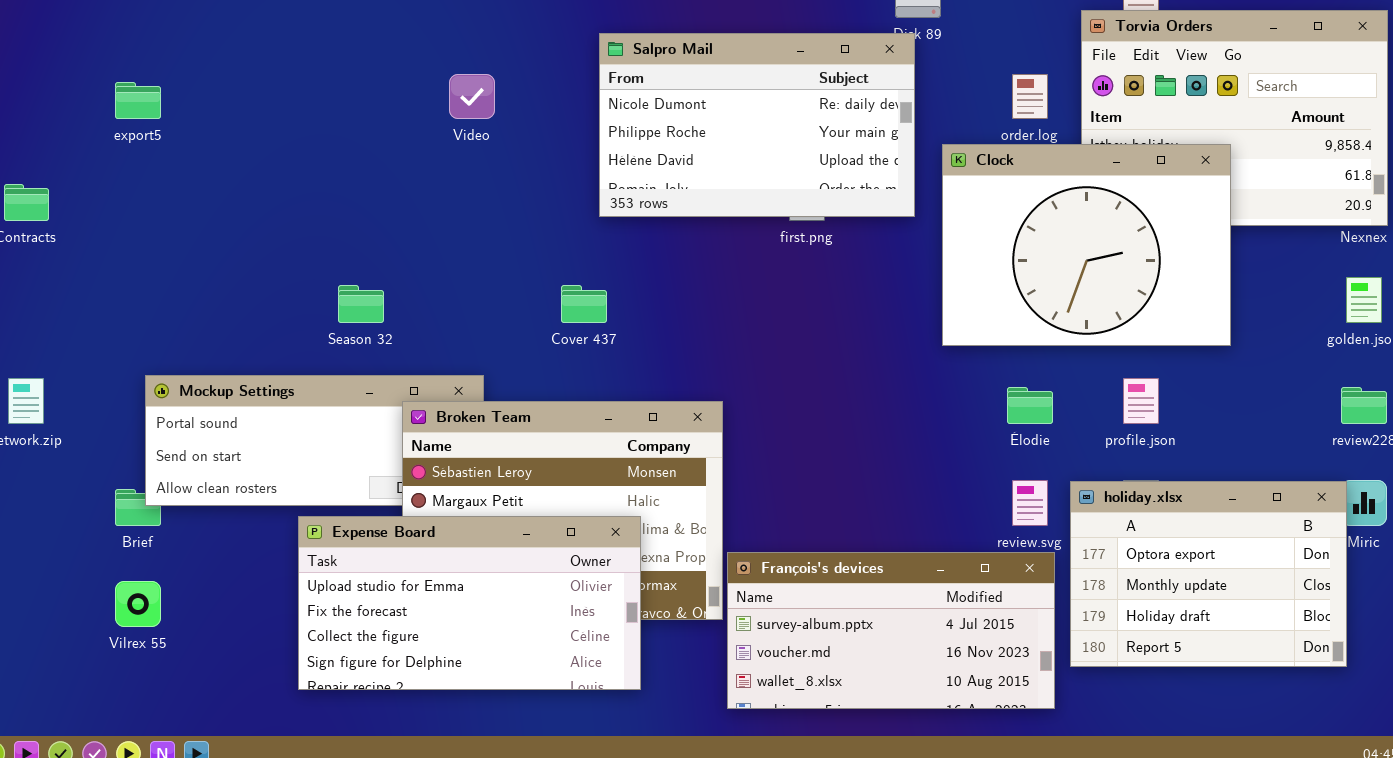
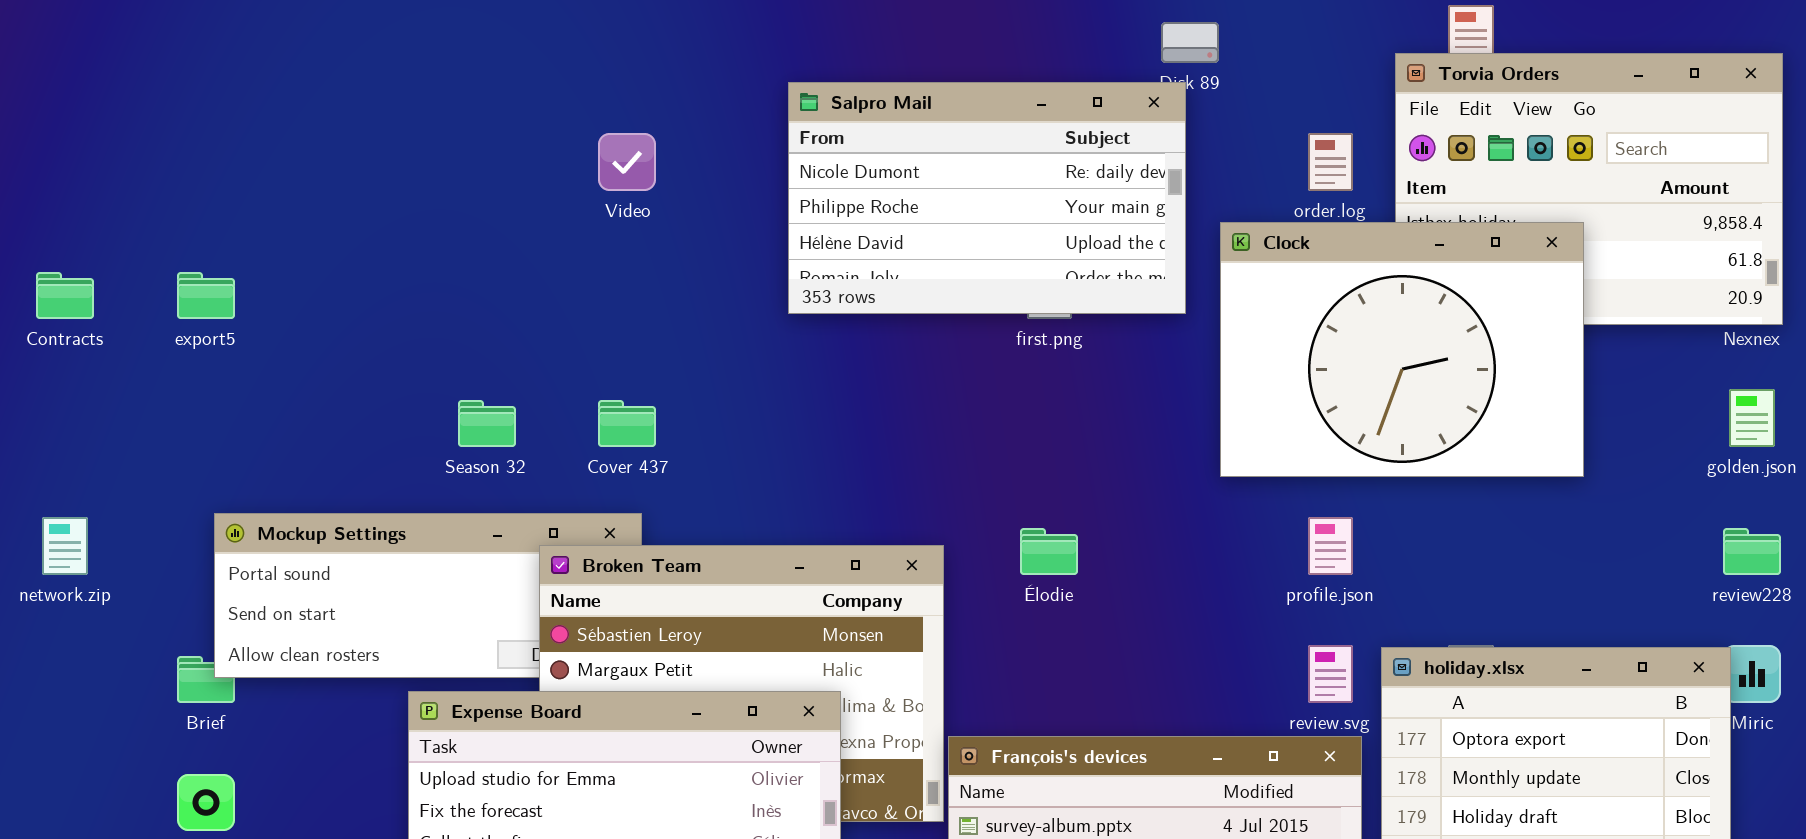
export5: [115,82,161,119] -> [177,272,235,319], moved
Cover 437: [561,285,607,323] -> [598,400,656,447], moved
profile.json: [1123,378,1159,424] -> [1308,517,1353,575], moved
Élodie: [1007,387,1053,424] -> [1020,528,1078,575], moved

